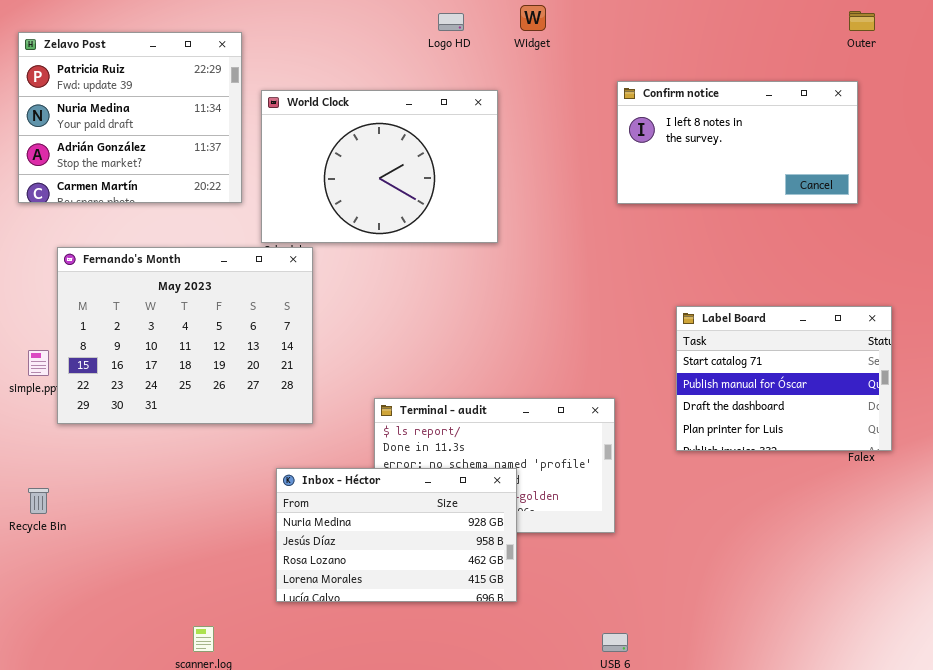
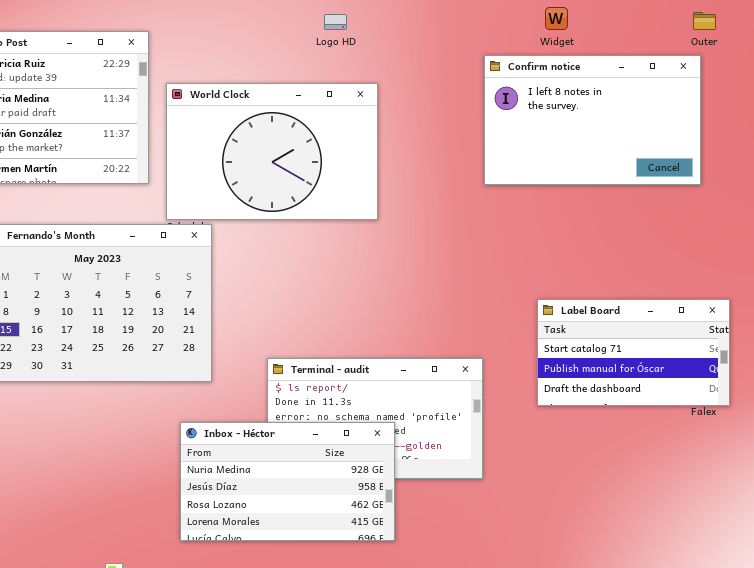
Widget: [520,5,546,31] -> [545,7,568,30], moved
Confirm notice: [617,81,858,204] -> [484,55,701,185], resized
Label Board: [676,306,892,451] -> [537,299,730,406], resized

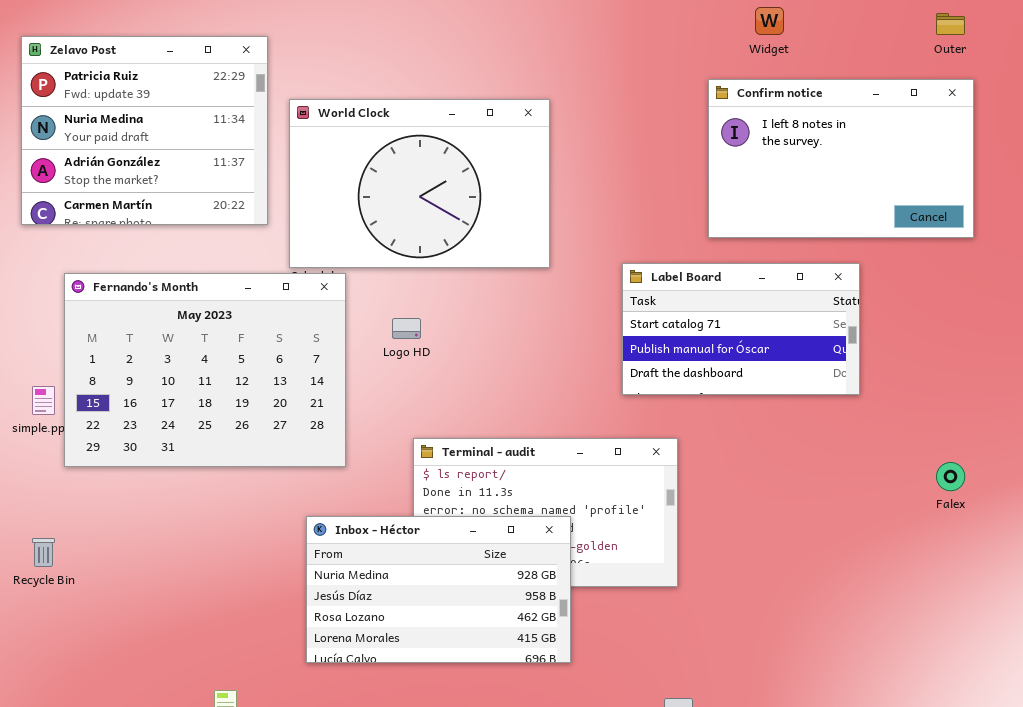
Logo HD: [324,14,347,30] -> [392,318,421,339], moved
Confirm notice: [484,55,701,185] -> [708,79,974,238], moved
Label Board: [537,299,730,406] -> [622,263,860,395], moved

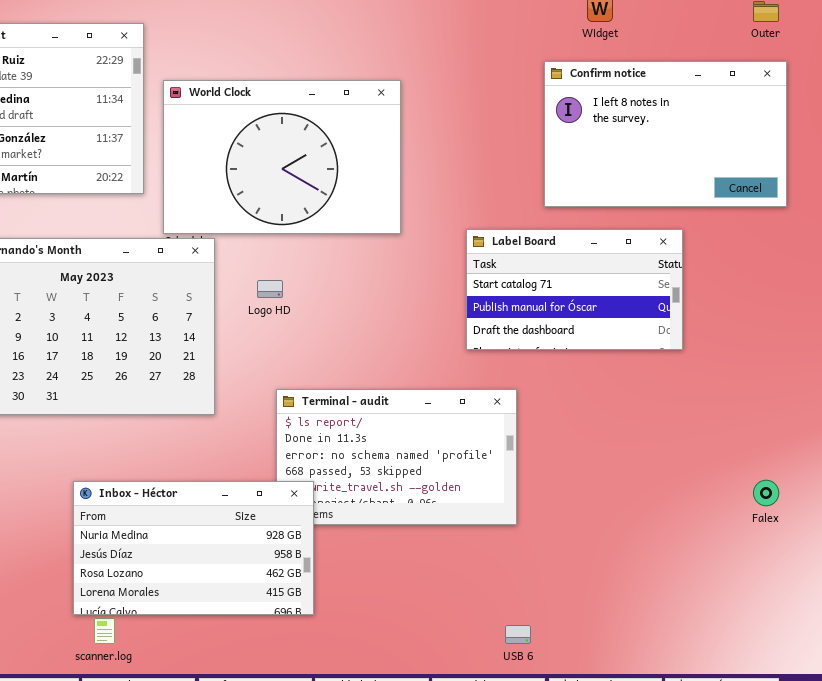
Falex: [936,462,965,491] -> [753,480,779,506], moved
Inbox - Héctor: [306,516,571,663] -> [73,481,314,615], moved

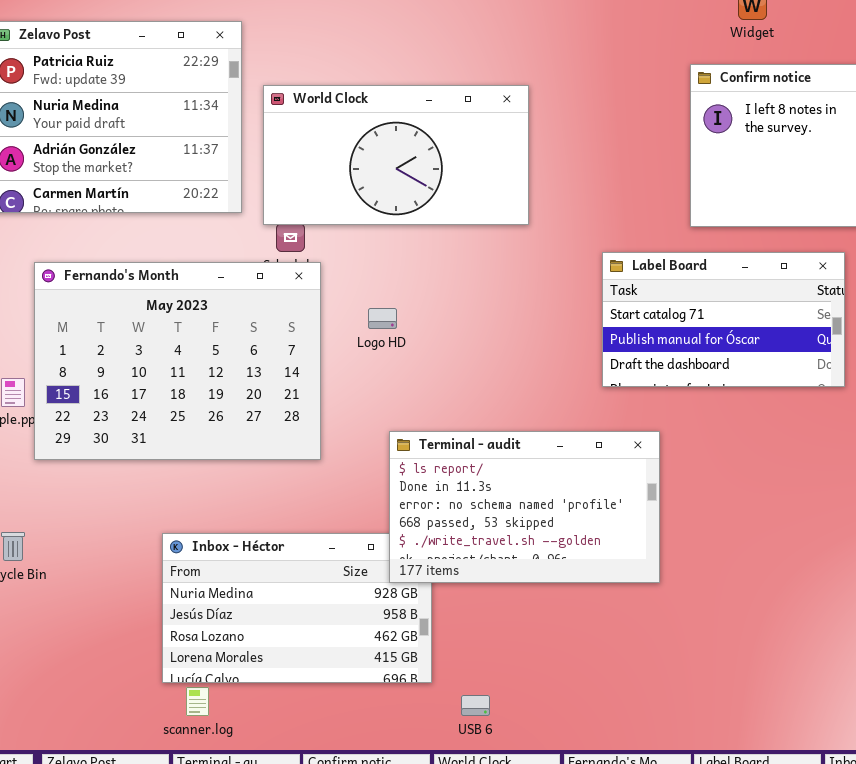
World Clock: [163,80,401,234] -> [263,85,529,225], resized
Terminal - audit: [276,389,517,525] -> [389,431,660,583], raised
USB 6: [505,625,531,644] -> [461,695,490,716], moved

